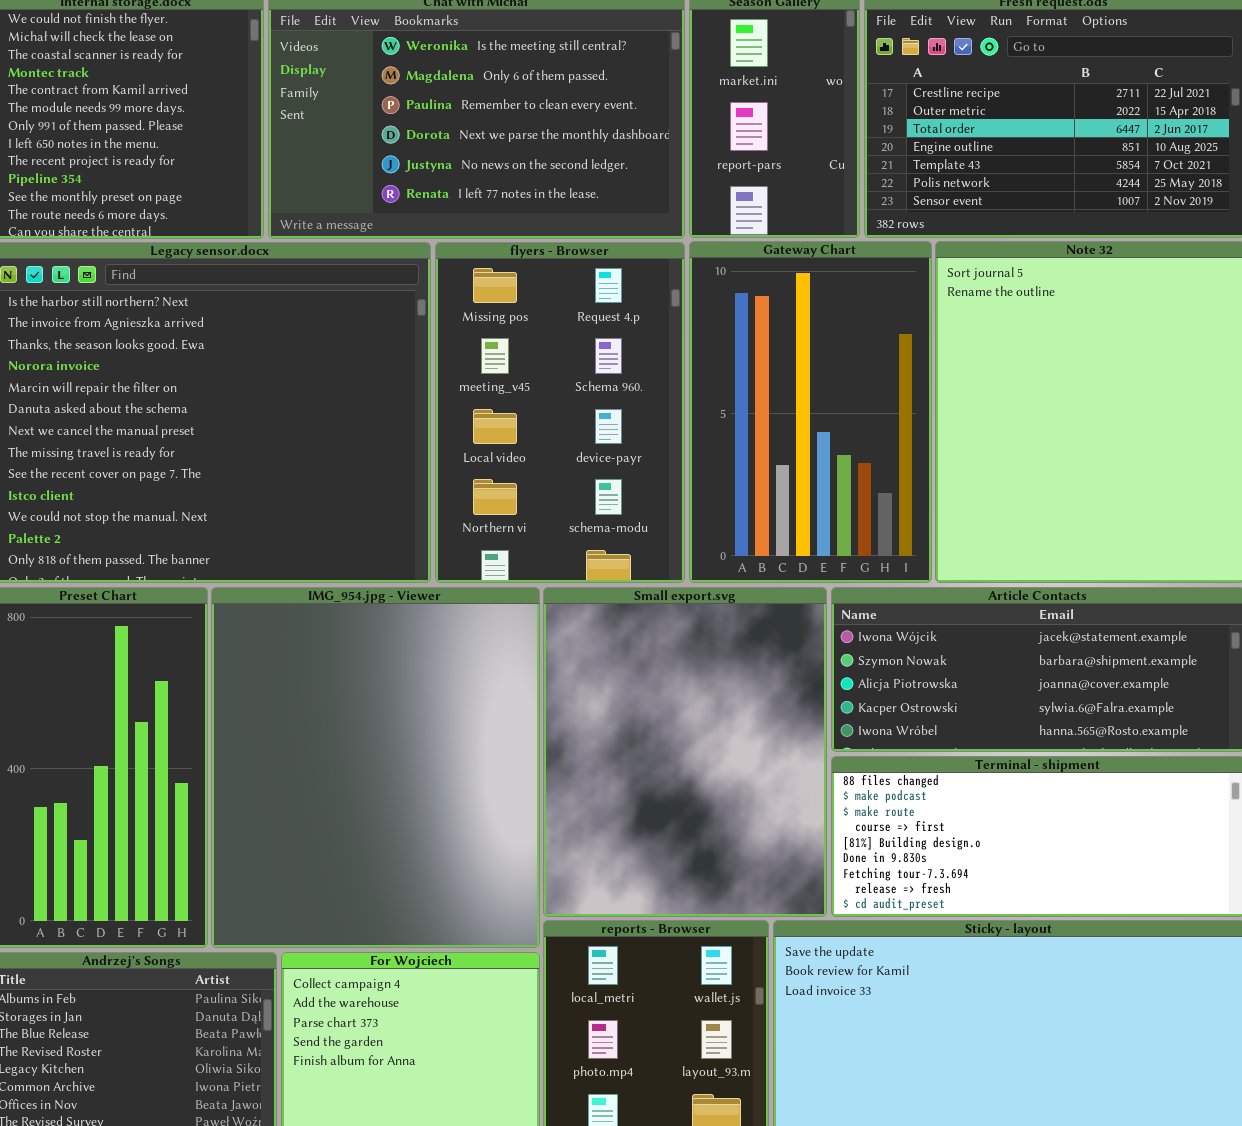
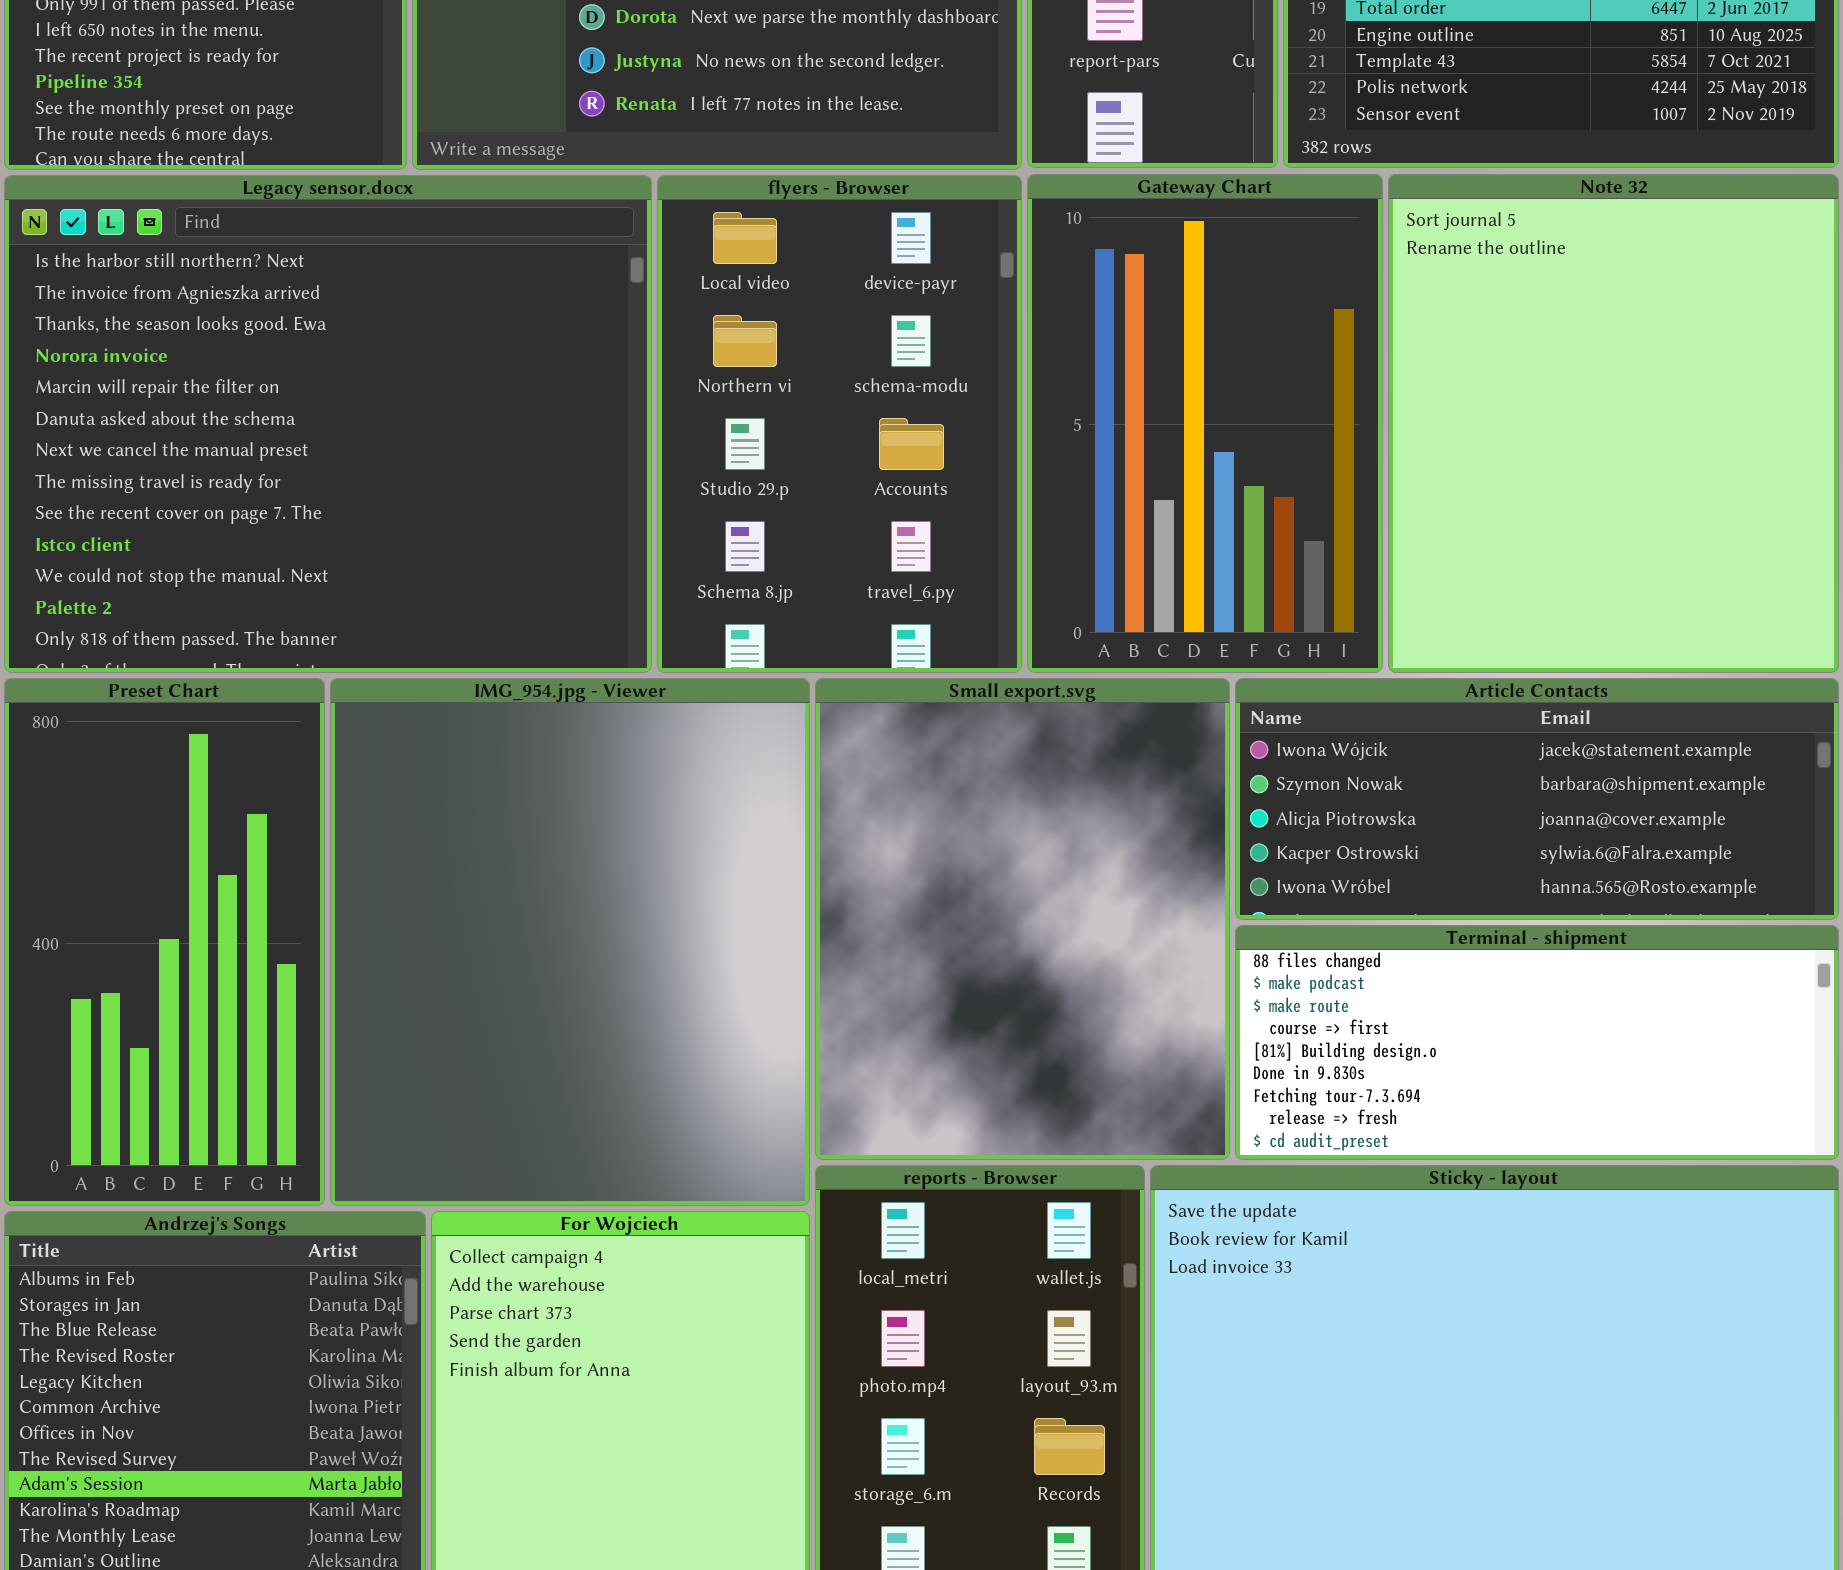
flyers - Browser: [435,242,685,583] -> [657,175,1022,673], scrolled down 2 rows

